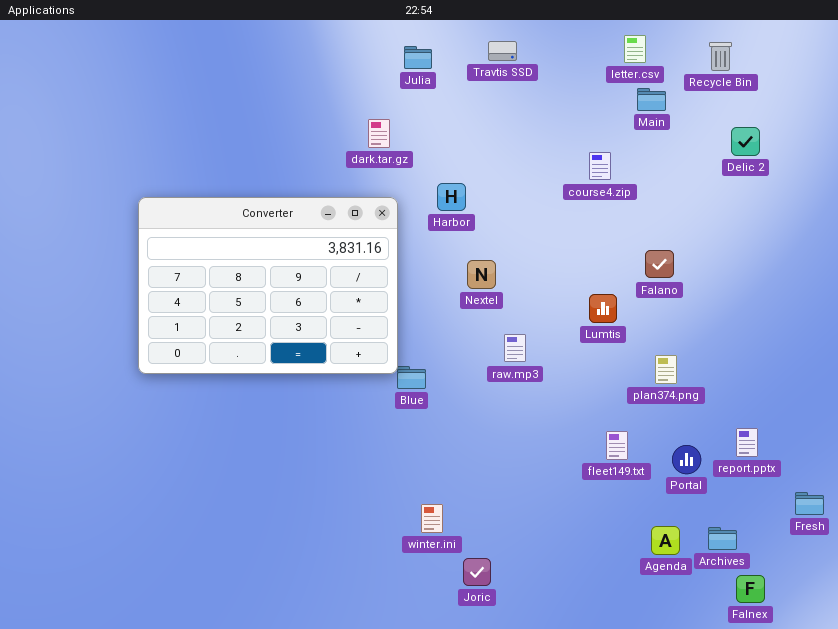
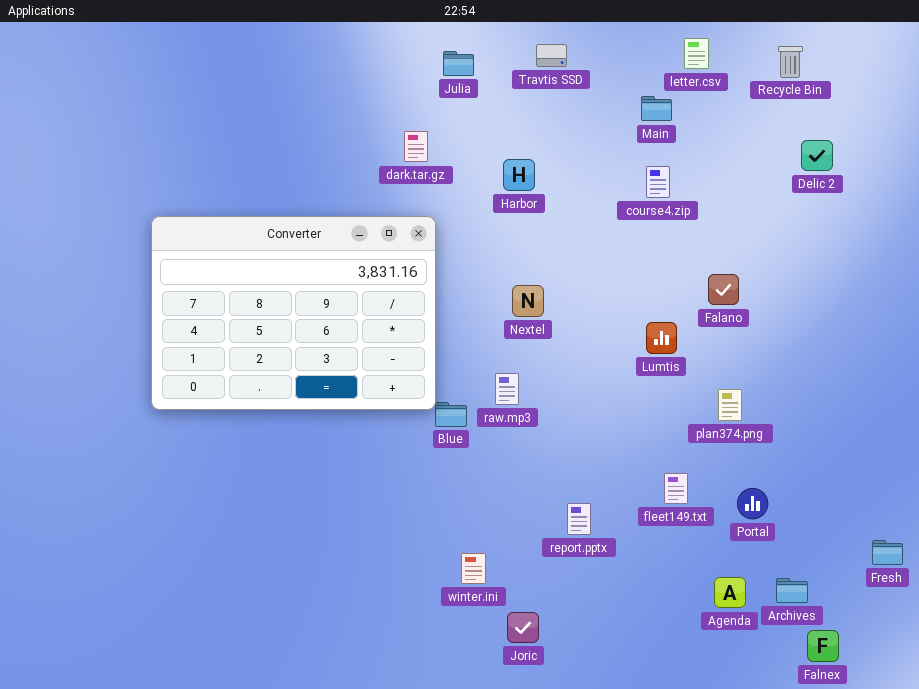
Main: [637,88,666,111] -> [641,96,672,121], moved
Harbor: [437,183,466,211] -> [503,159,535,191], moved
raw.mp3: [504,334,526,362] -> [495,373,519,405], moved
report.pptx: [736,428,758,457] -> [567,503,591,535], moved

